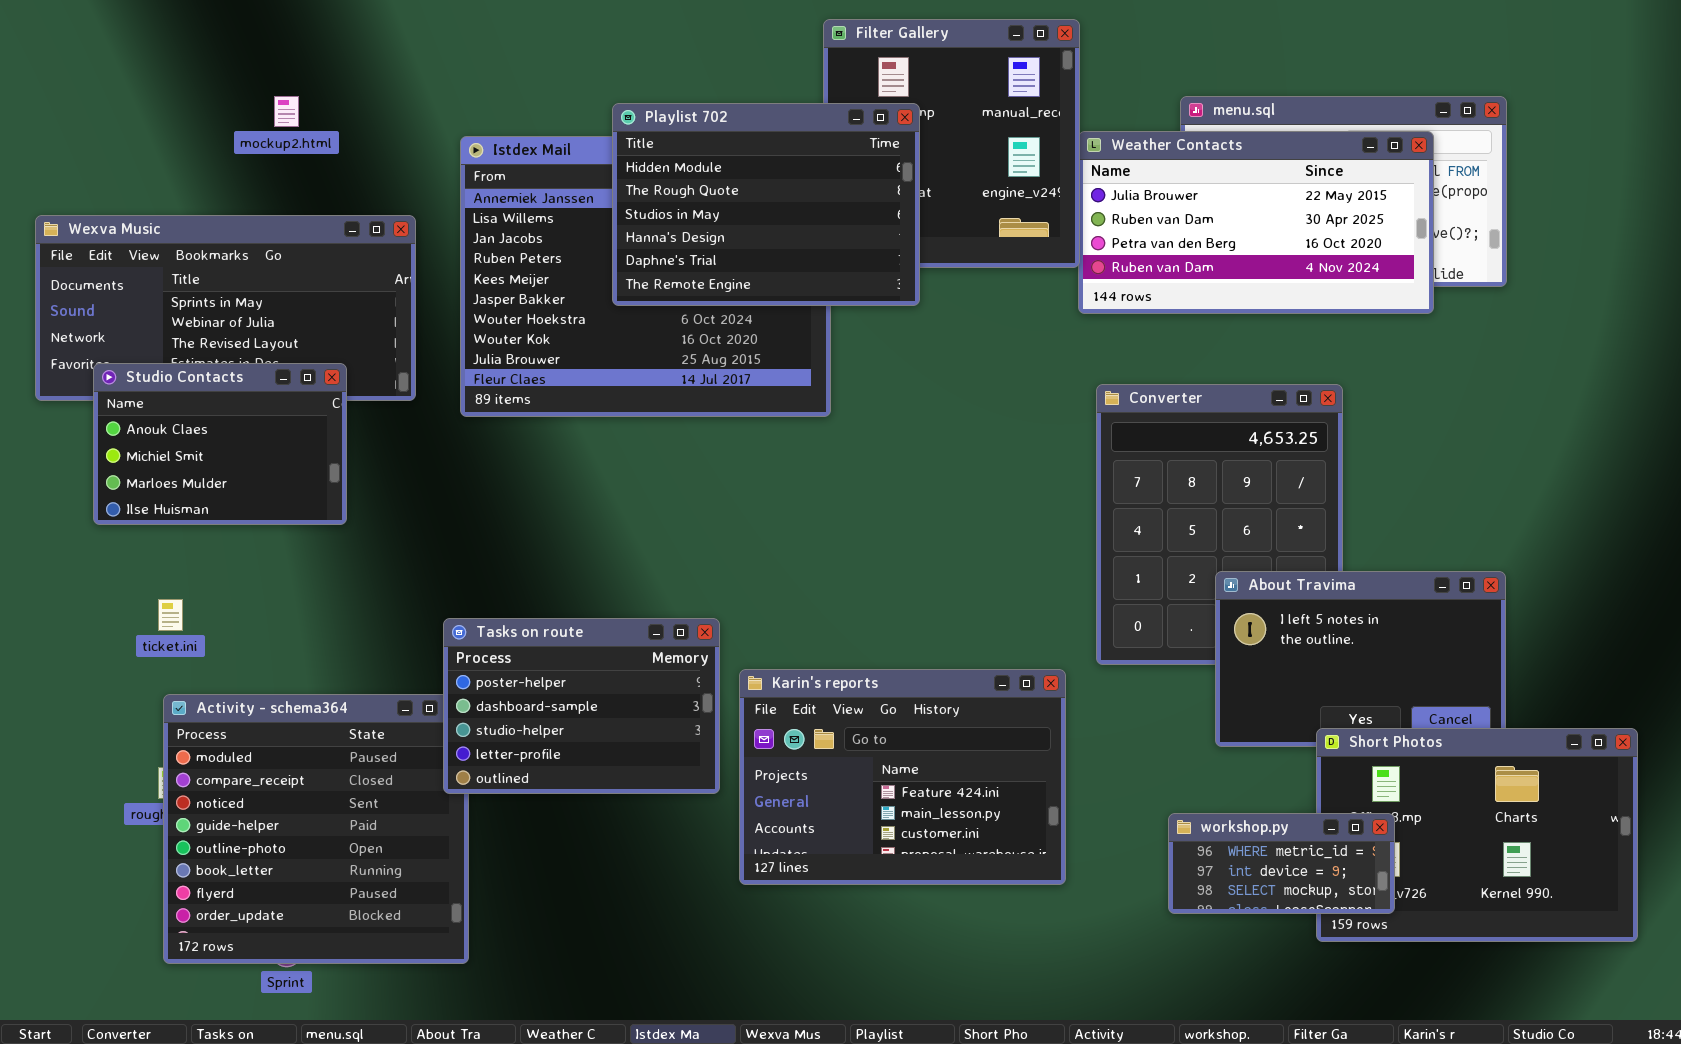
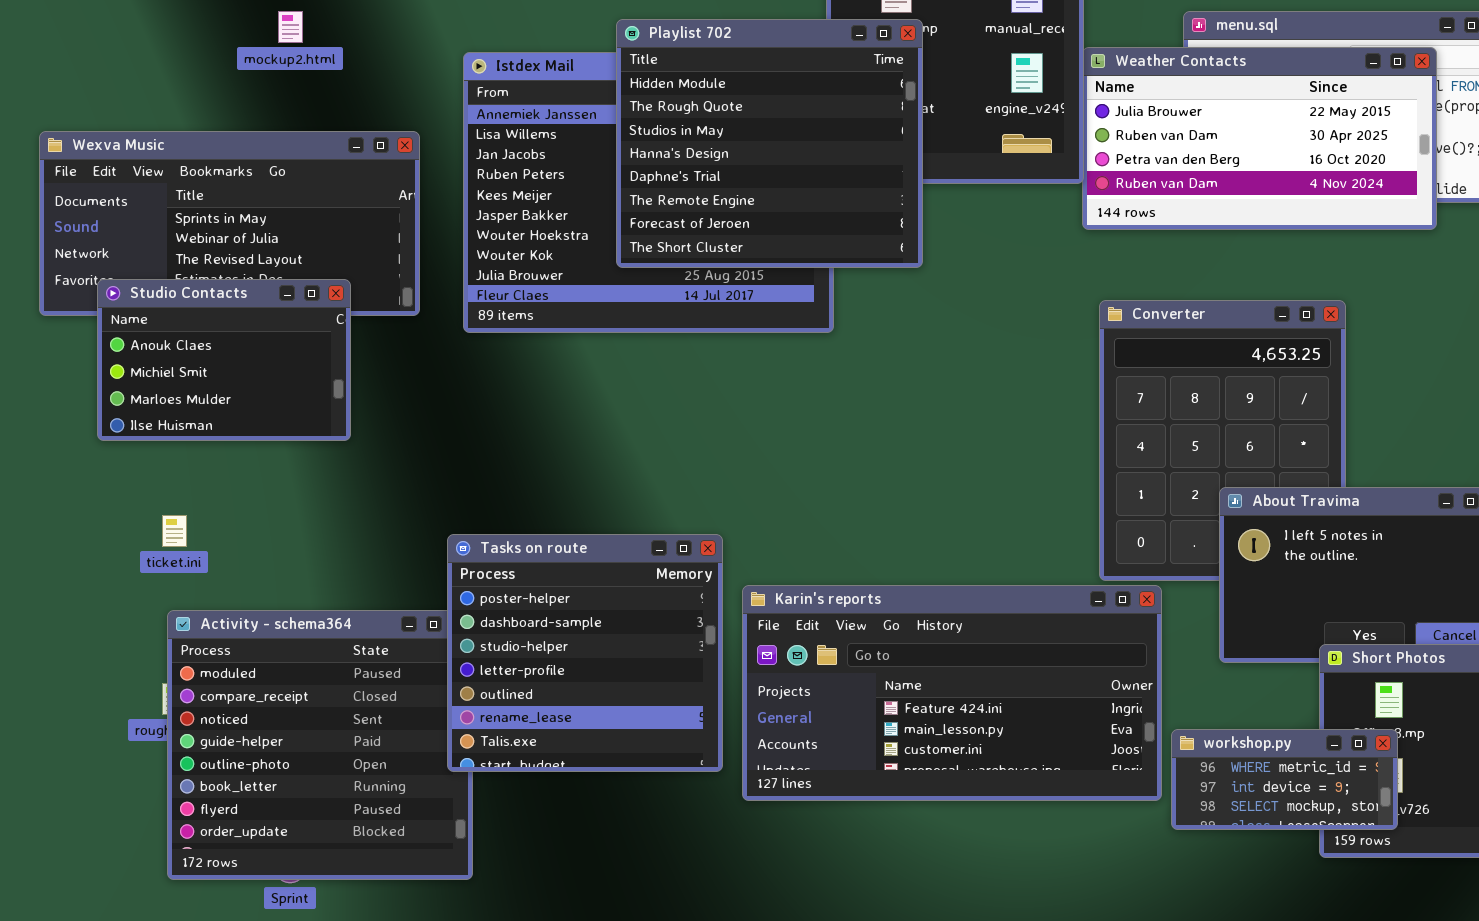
Playlist 702: [612,103,920,306] -> [616,19,923,268], resized
Tasks on route: [443,618,720,794] -> [447,534,723,772], resized
Karin's reports: [739,669,1066,885] -> [742,585,1162,801], resized

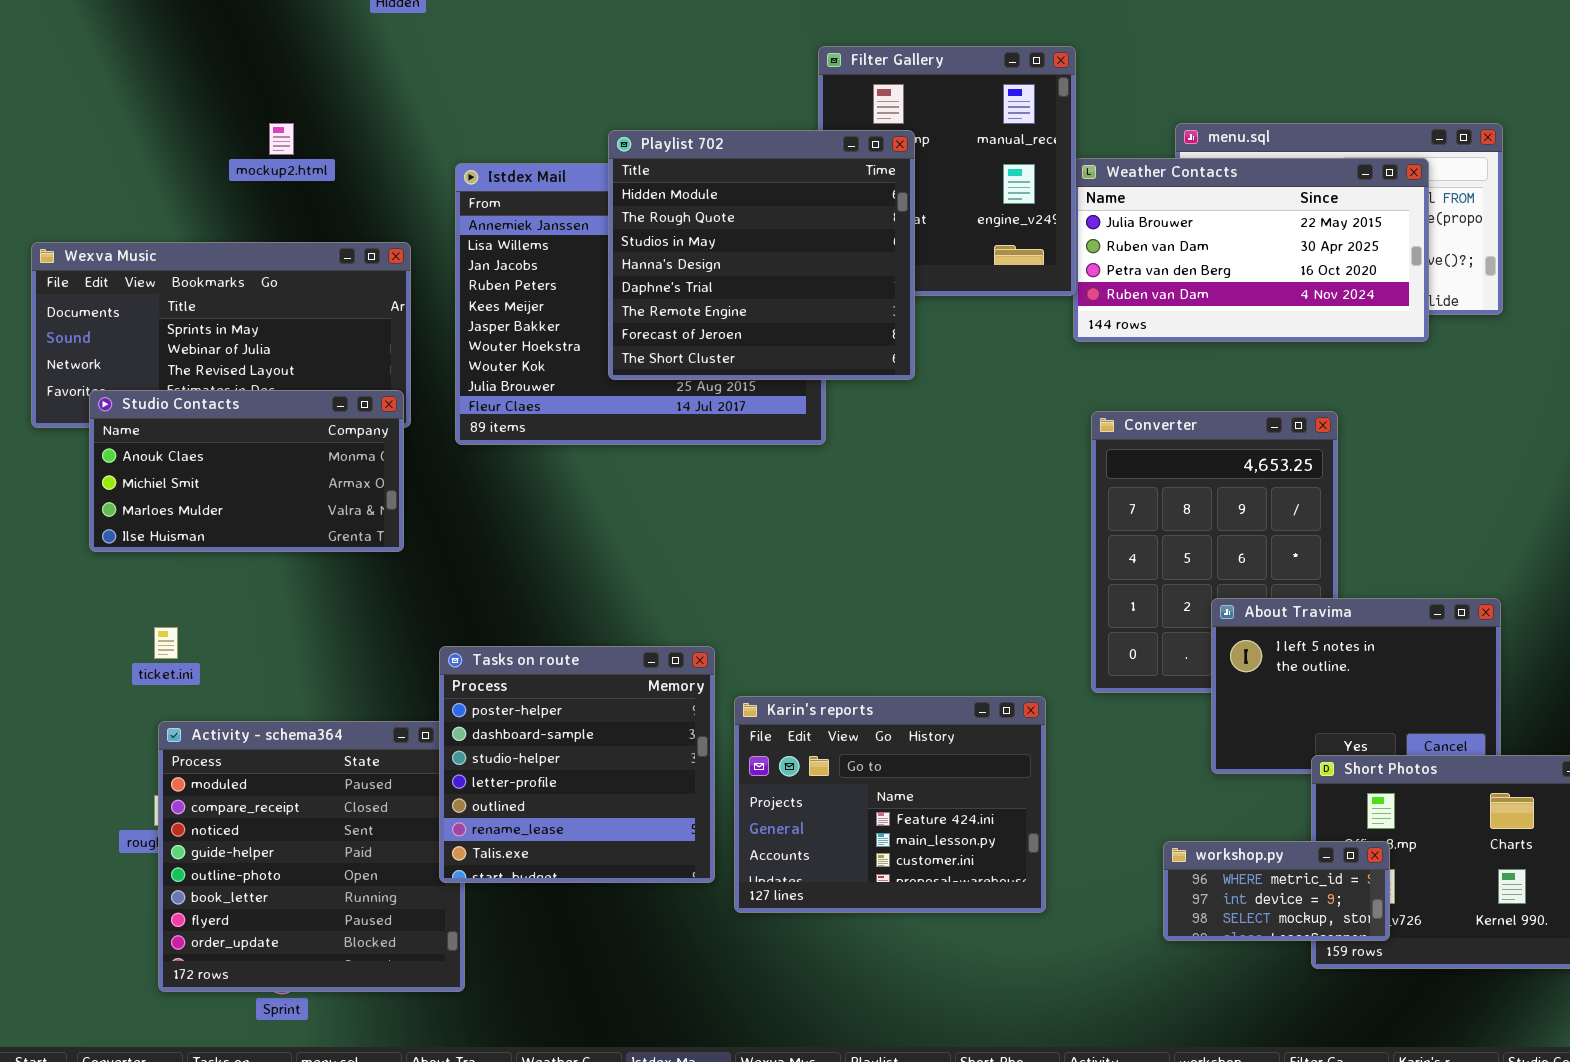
Studio Contacts: [97,279,351,441] -> [89,390,404,552], resized
Karin's reports: [742,585,1162,801] -> [734,696,1046,913], resized

